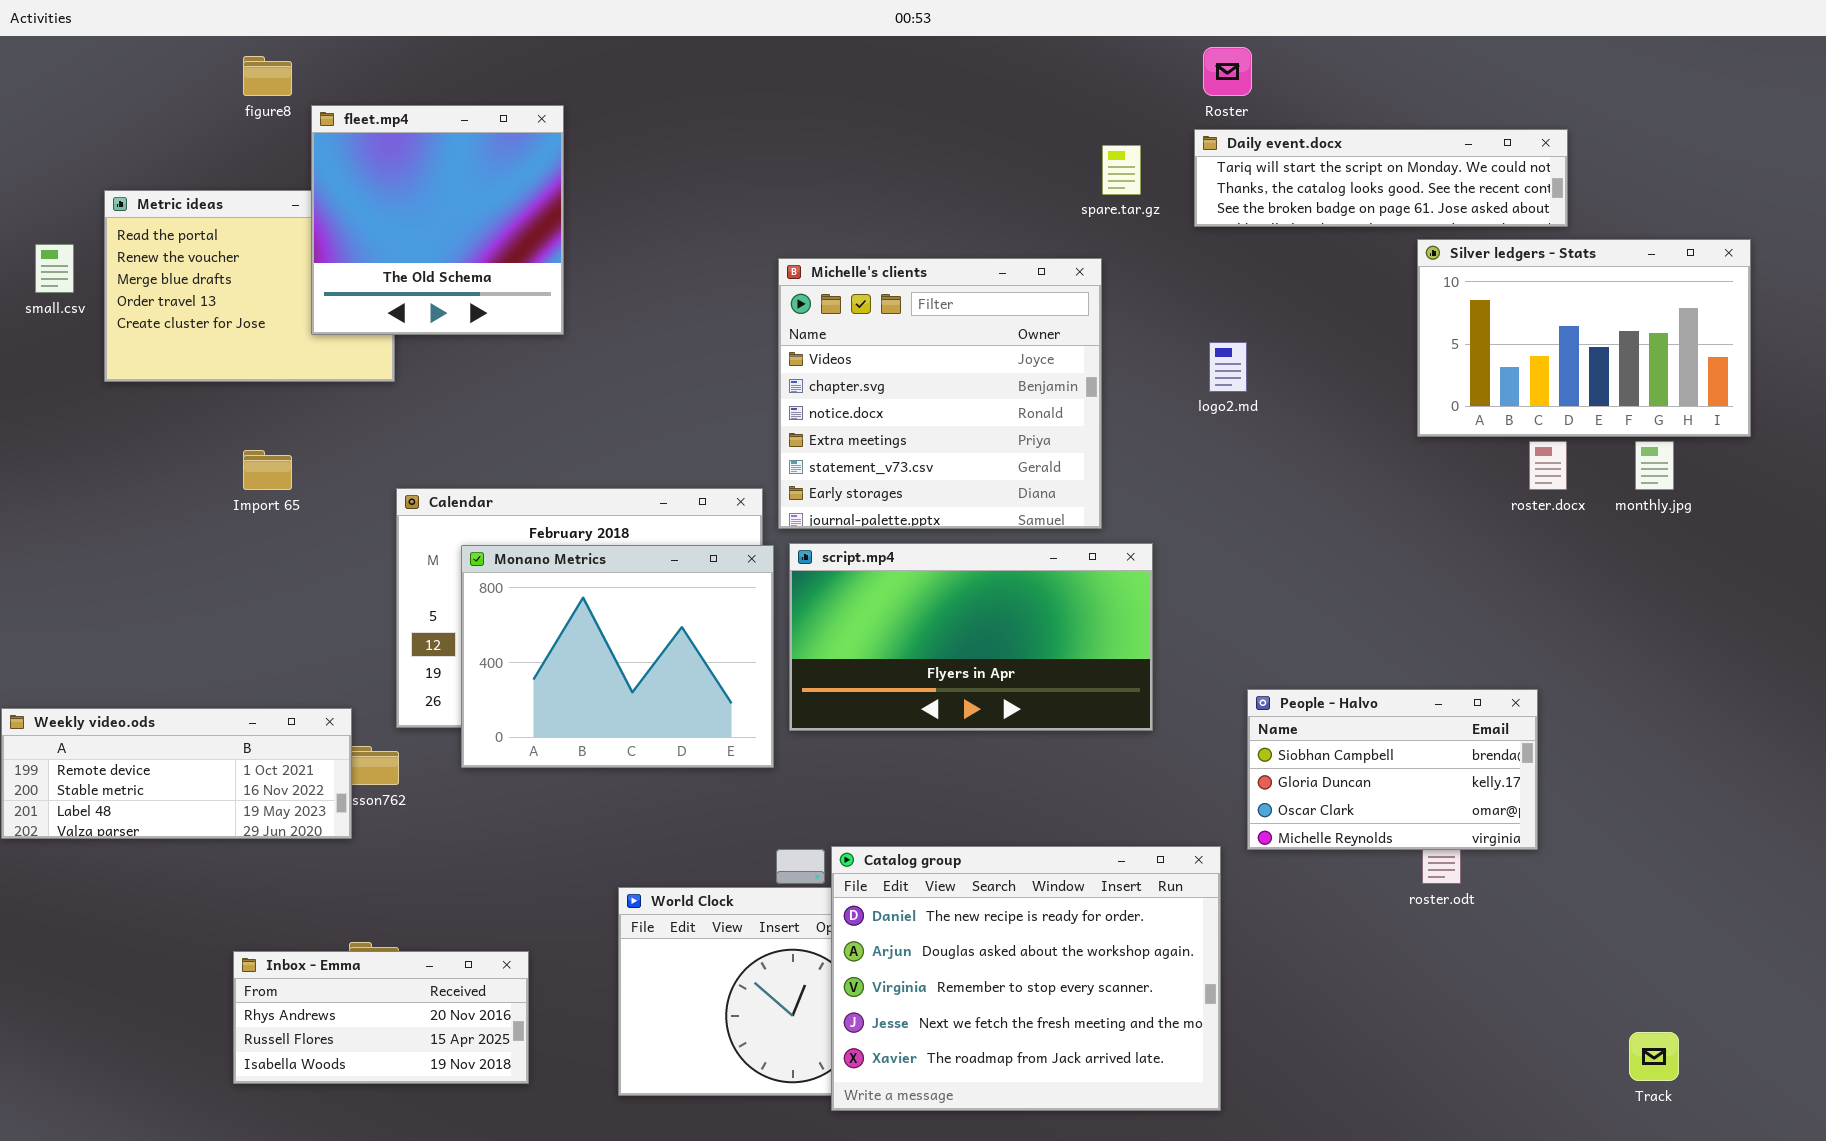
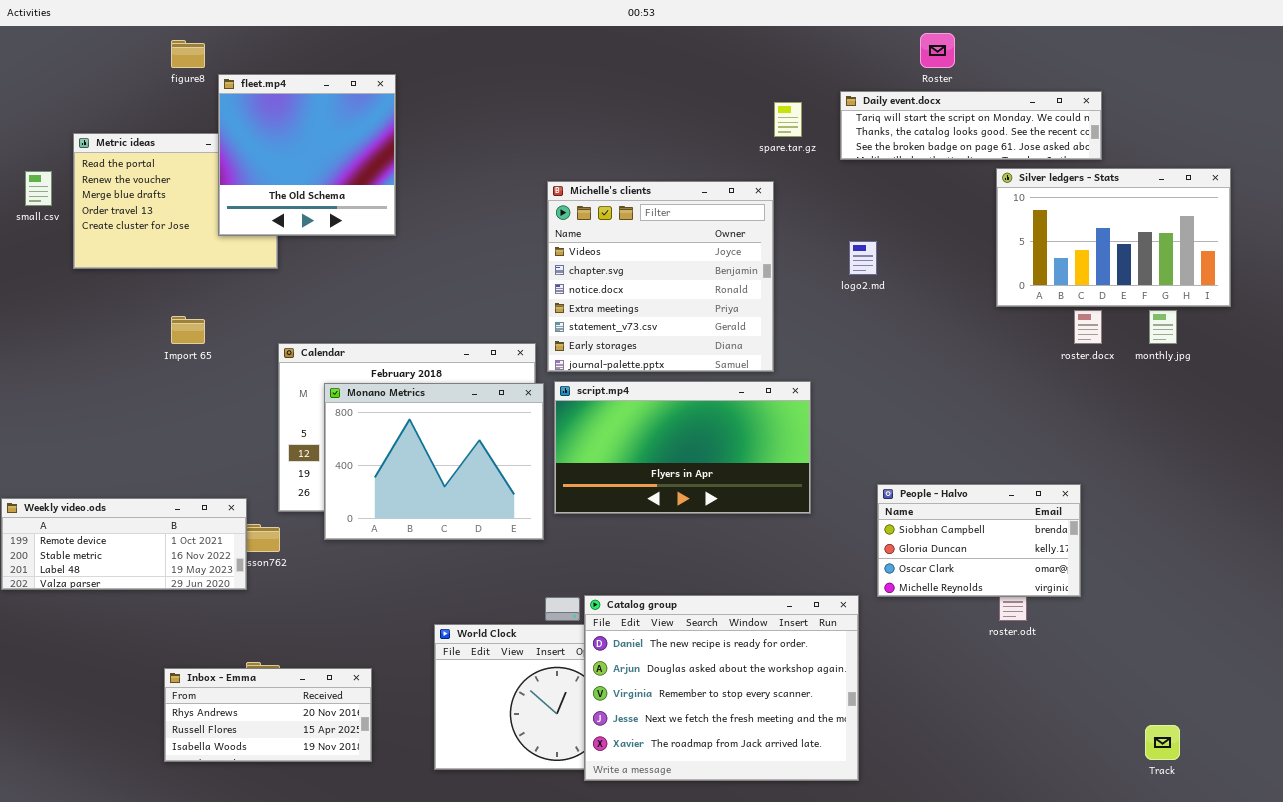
Roster: [1203,47,1252,96] -> [920,33,955,68], moved

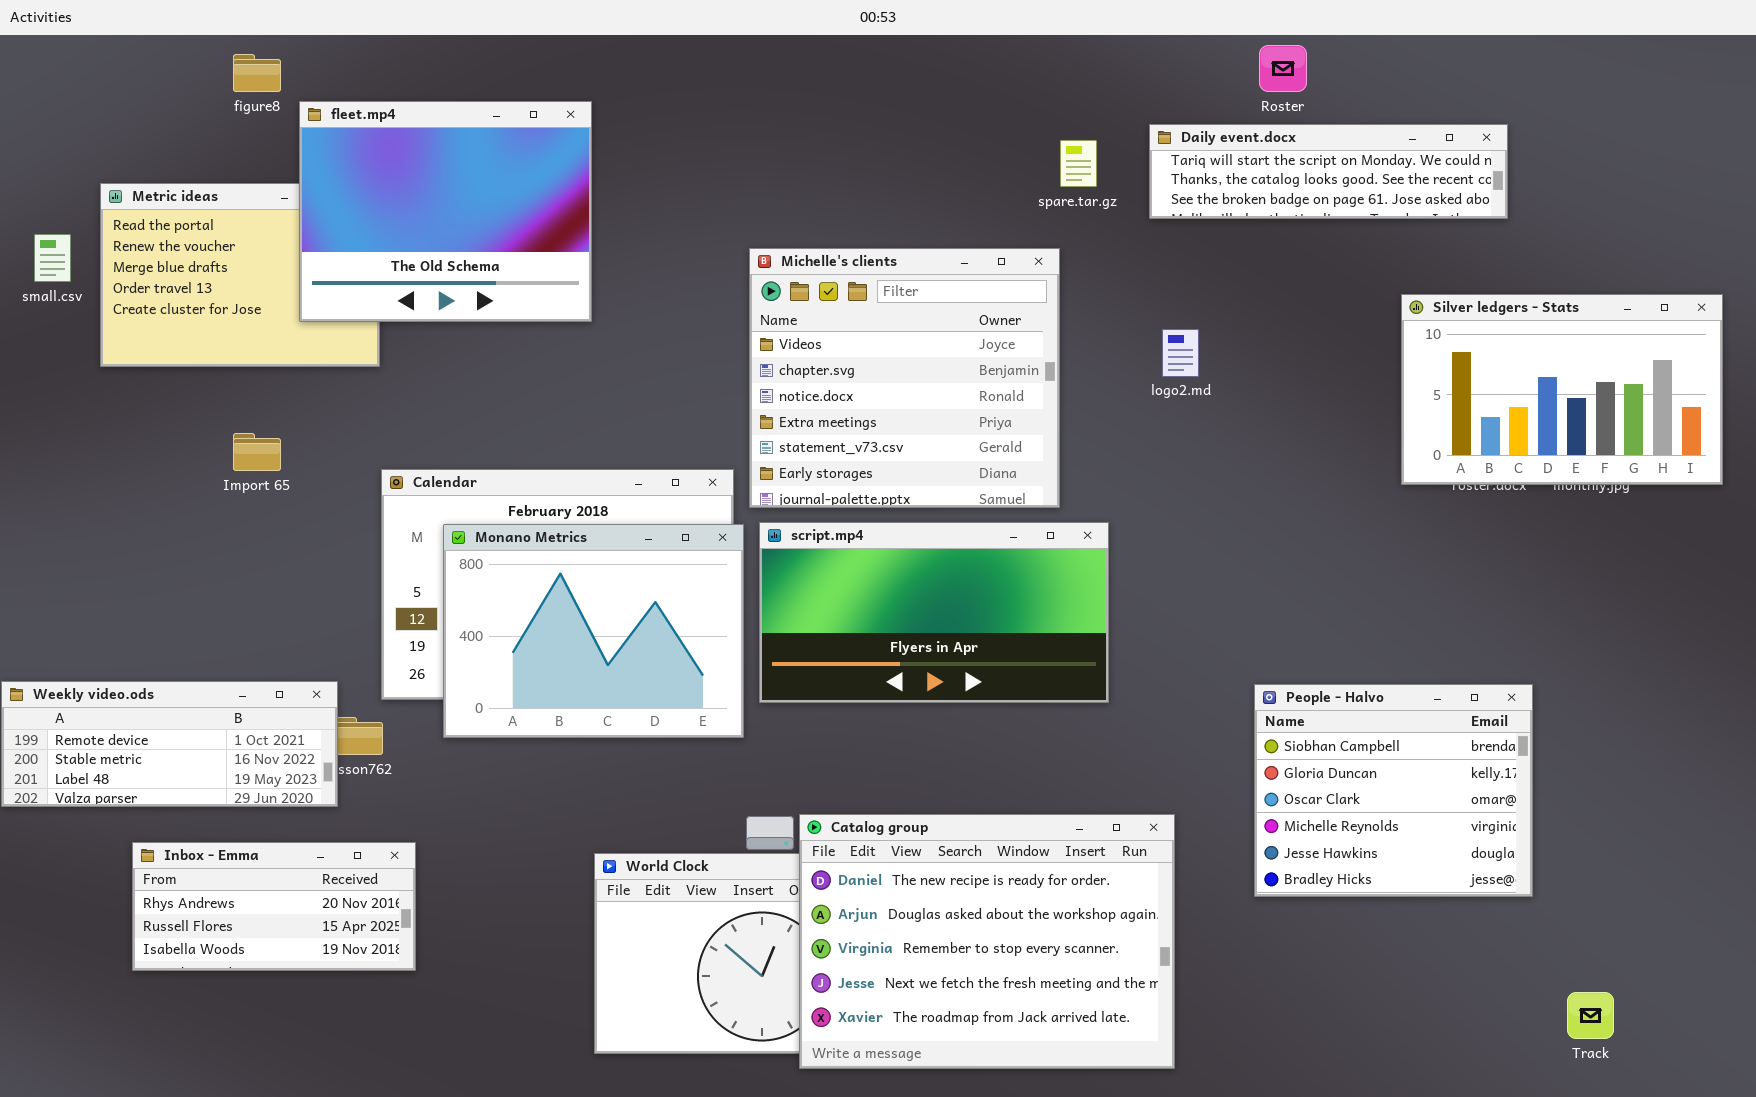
fleet.mp4: [218,74,396,236] -> [299,101,592,322], resized
Silver ledgers - Stats: [996,168,1231,307] -> [1401,294,1723,485], moved
People - Halvo: [877,484,1081,597] -> [1254,684,1533,897], moved, resized
Inbox - Emma: [164,668,372,762] -> [132,842,416,971], moved

